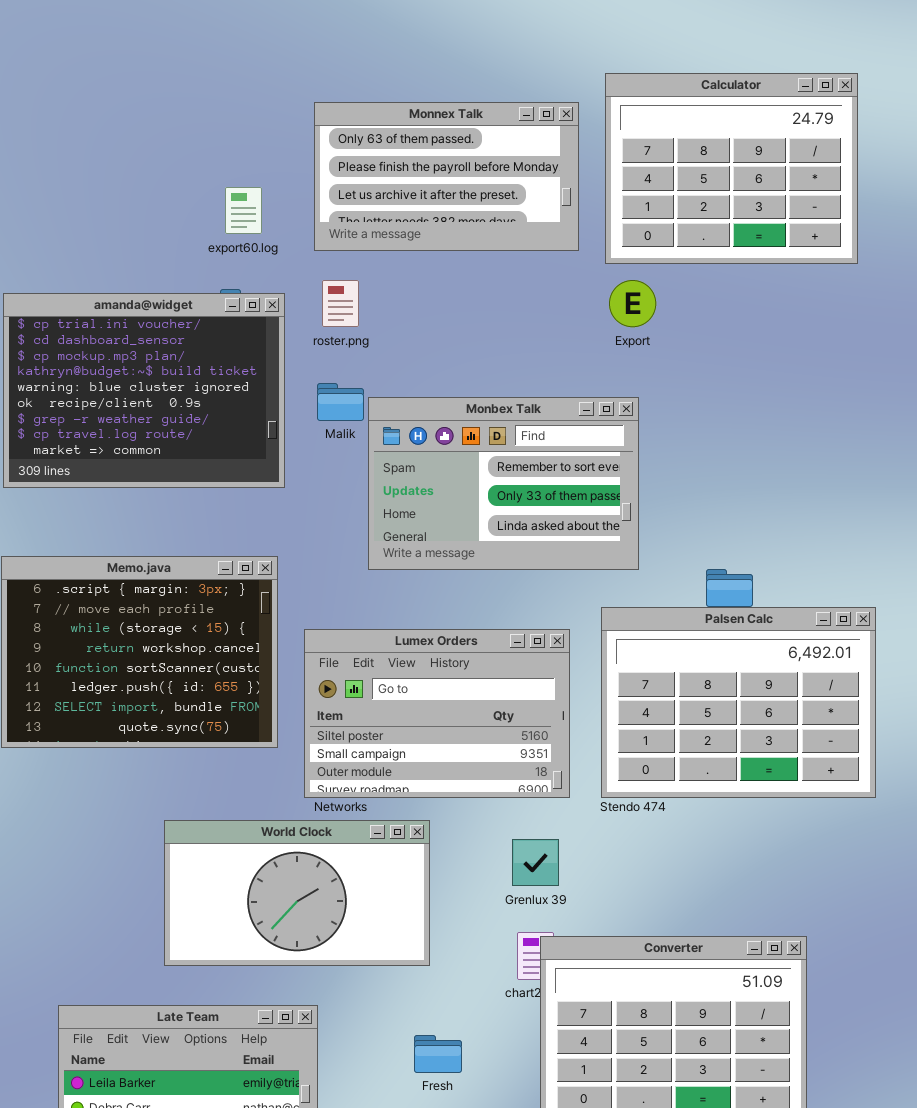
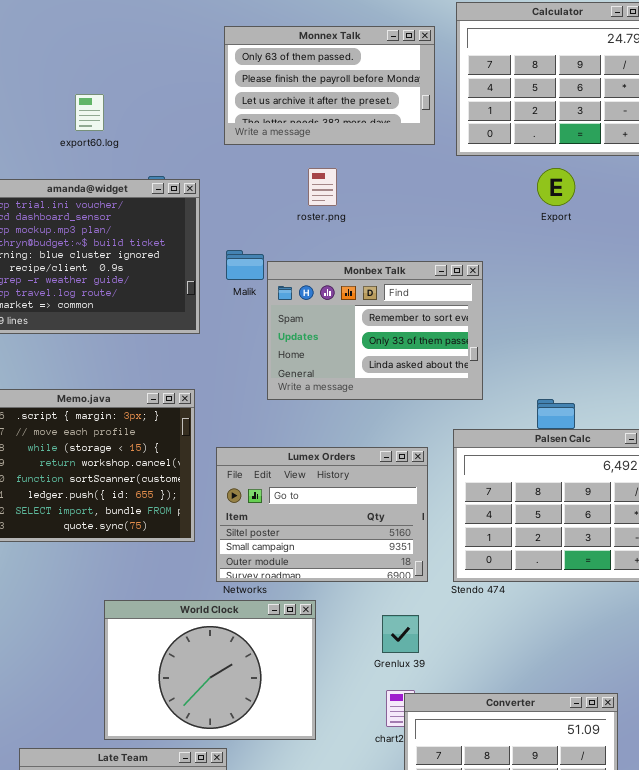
export60.log: [225,187,262,234] -> [75,94,104,131], moved
roster.png: [322,280,359,327] -> [308,168,337,206], moved
Export: [609,280,656,327] -> [537,168,575,206], moved
World Clock: [164,820,430,966] -> [104,600,316,740], resized

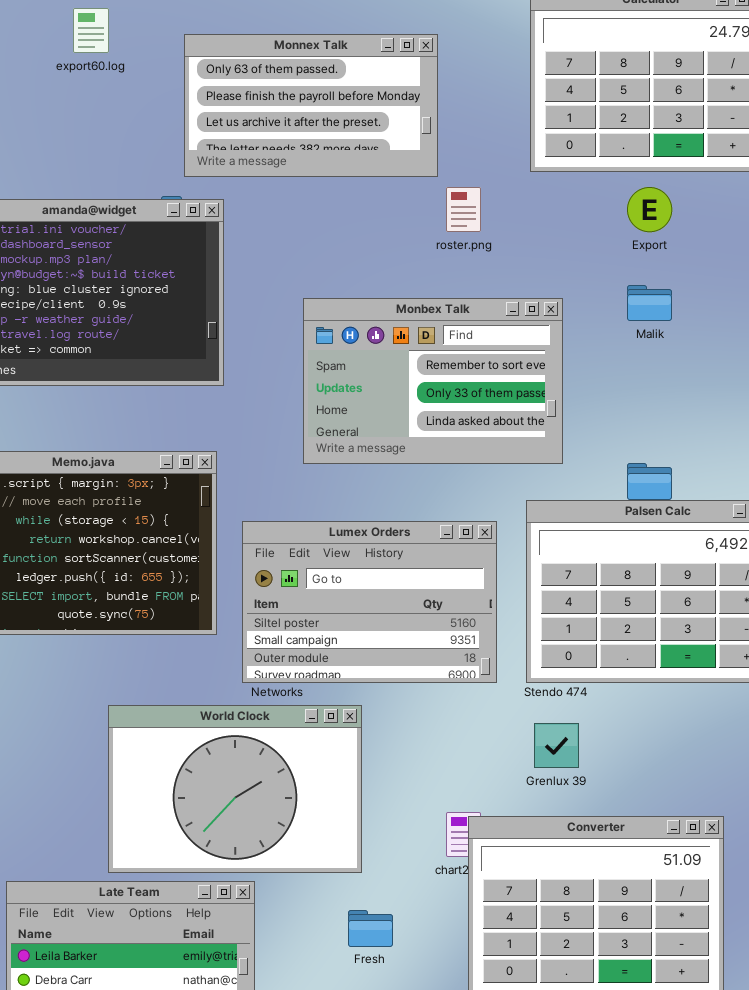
Monnex Talk: [224,26,435,145] -> [184,34,438,177], moved
export60.log: [75,94,104,131] -> [73,8,109,53], moved
roster.png: [308,168,337,206] -> [446,187,481,232], moved
Malik: [226,250,264,280] -> [627,285,672,321], moved
Grenlux 39: [382,615,419,653] -> [534,723,579,768], moved

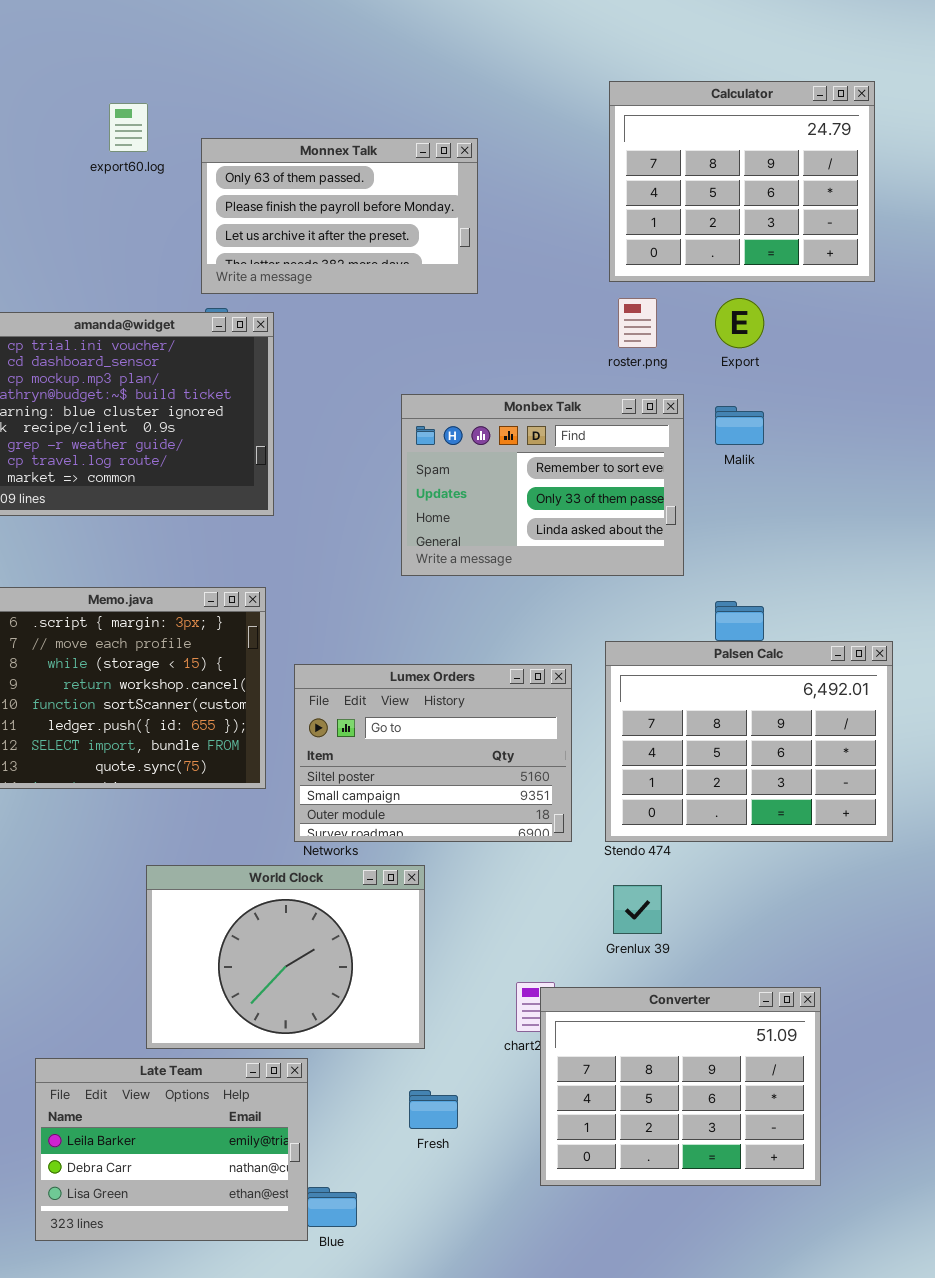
Monnex Talk: [184,34,438,177] -> [201,138,478,294], moved
roster.png: [446,187,481,232] -> [618,298,657,348], moved
Monbex Talk: [303,298,563,464] -> [401,394,684,576], moved

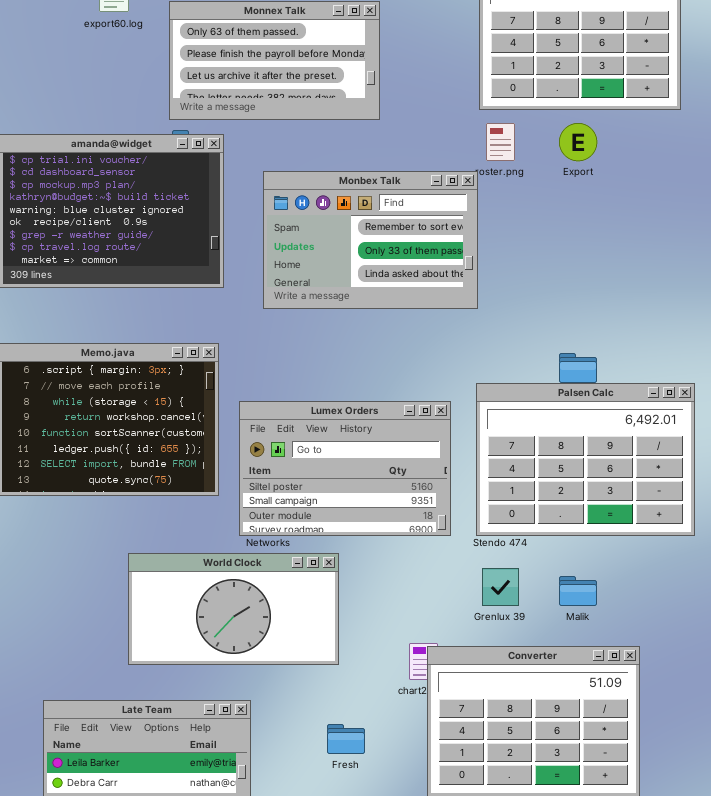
Monbex Talk: [401,394,684,576] -> [263,171,478,309], moved
Malik: [715,406,764,445] -> [559,576,597,606], moved
World Clock: [146,865,425,1049] -> [128,553,339,665], resized

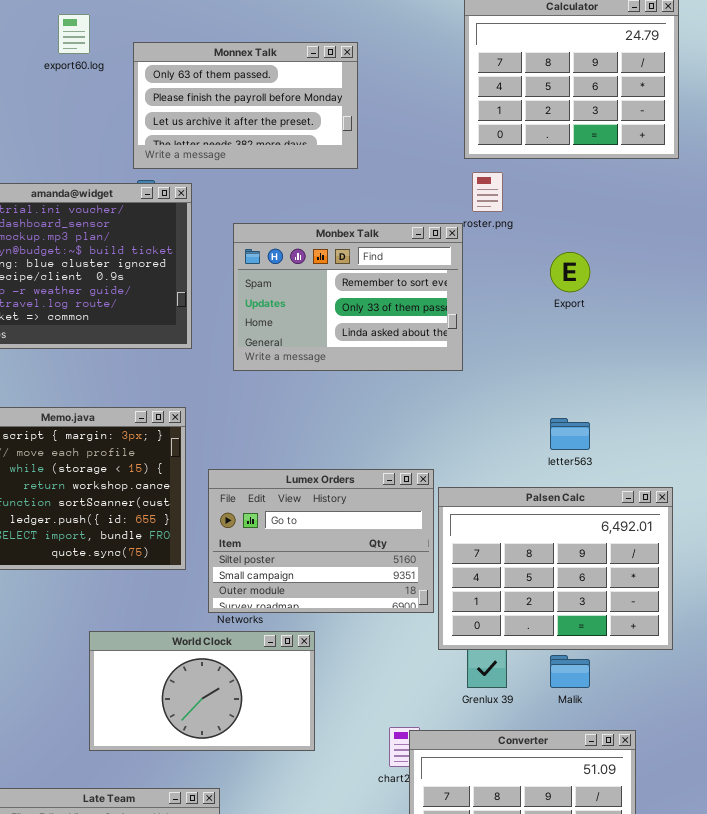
Export: [559,123,597,161] -> [550,252,590,292], moved
Palsen Calc: [476,383,695,536] -> [438,487,673,650], moved

